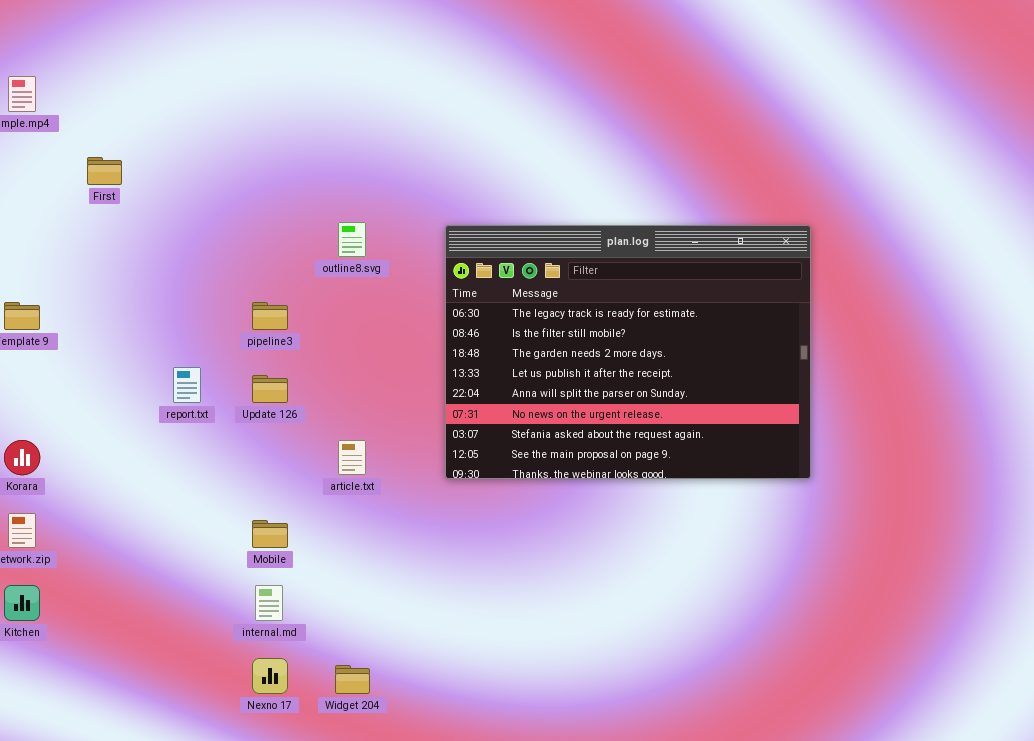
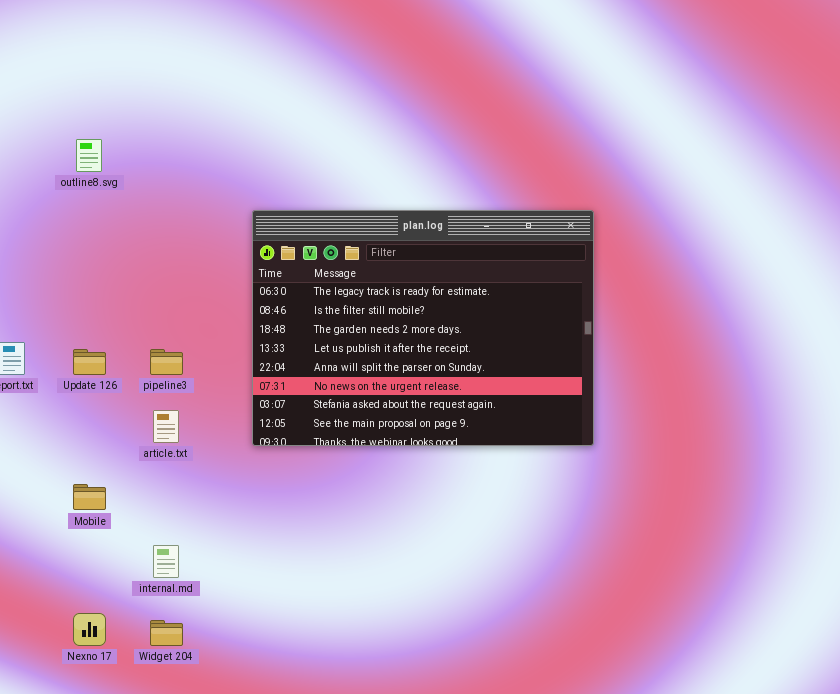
outline8.svg: [338,222,366,257] -> [76,139,102,172], moved
pipeline3: [252,302,288,330] -> [150,349,183,375], moved
internal.md: [255,585,283,621] -> [153,545,179,578], moved

